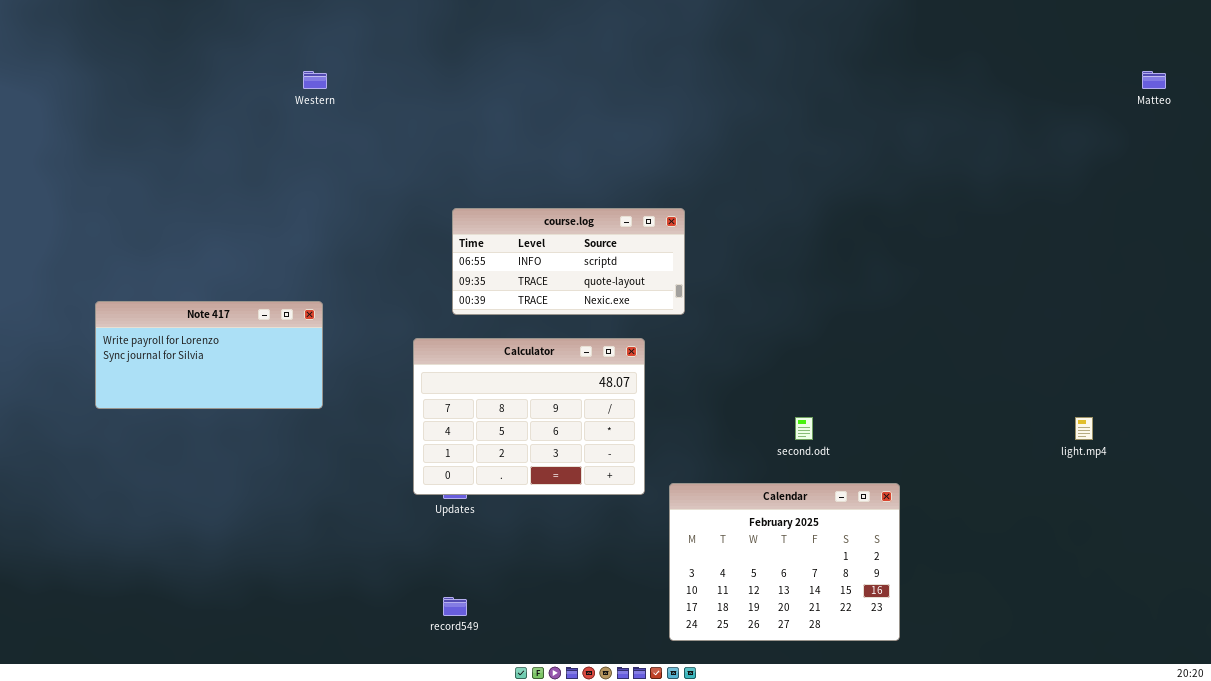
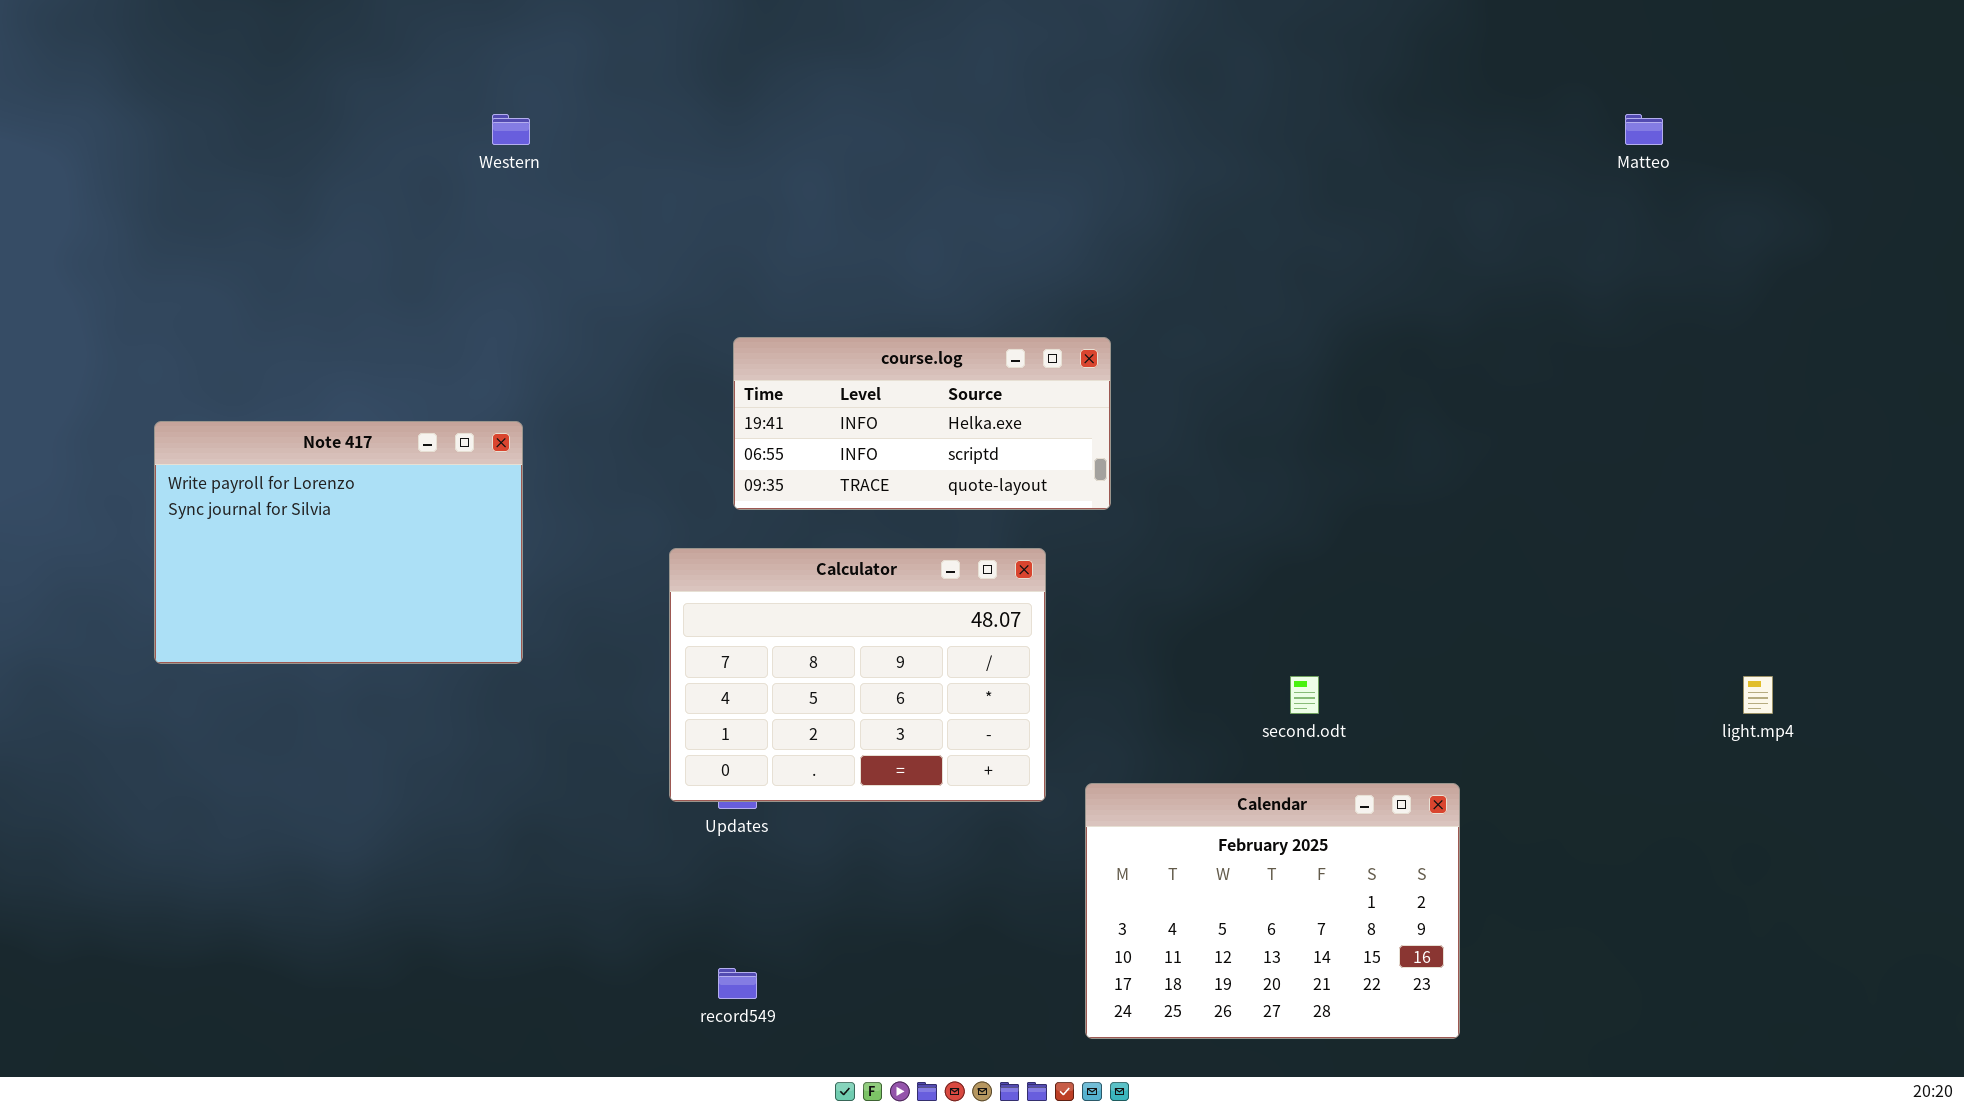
Matteo: [1142,71,1166,89] -> [1625,114,1663,145], moved
course.log: [452,208,685,315] -> [733,337,1111,510], scrolled up 1 row
Note 417: [95,301,323,409] -> [154,421,523,664], resized

